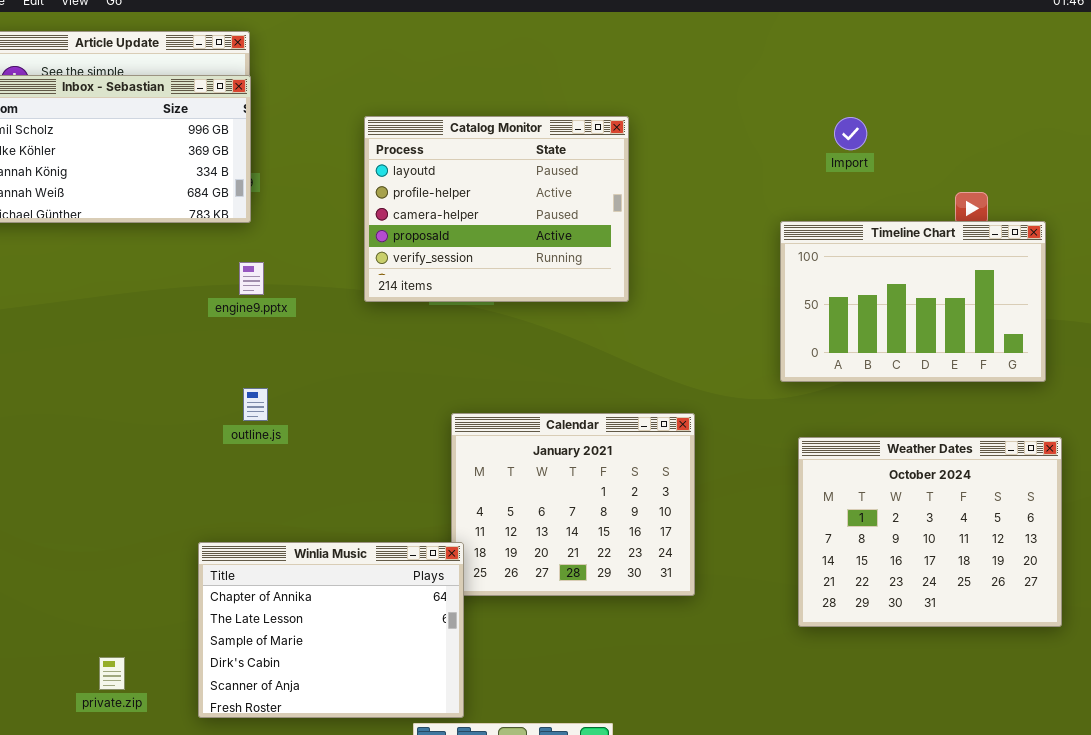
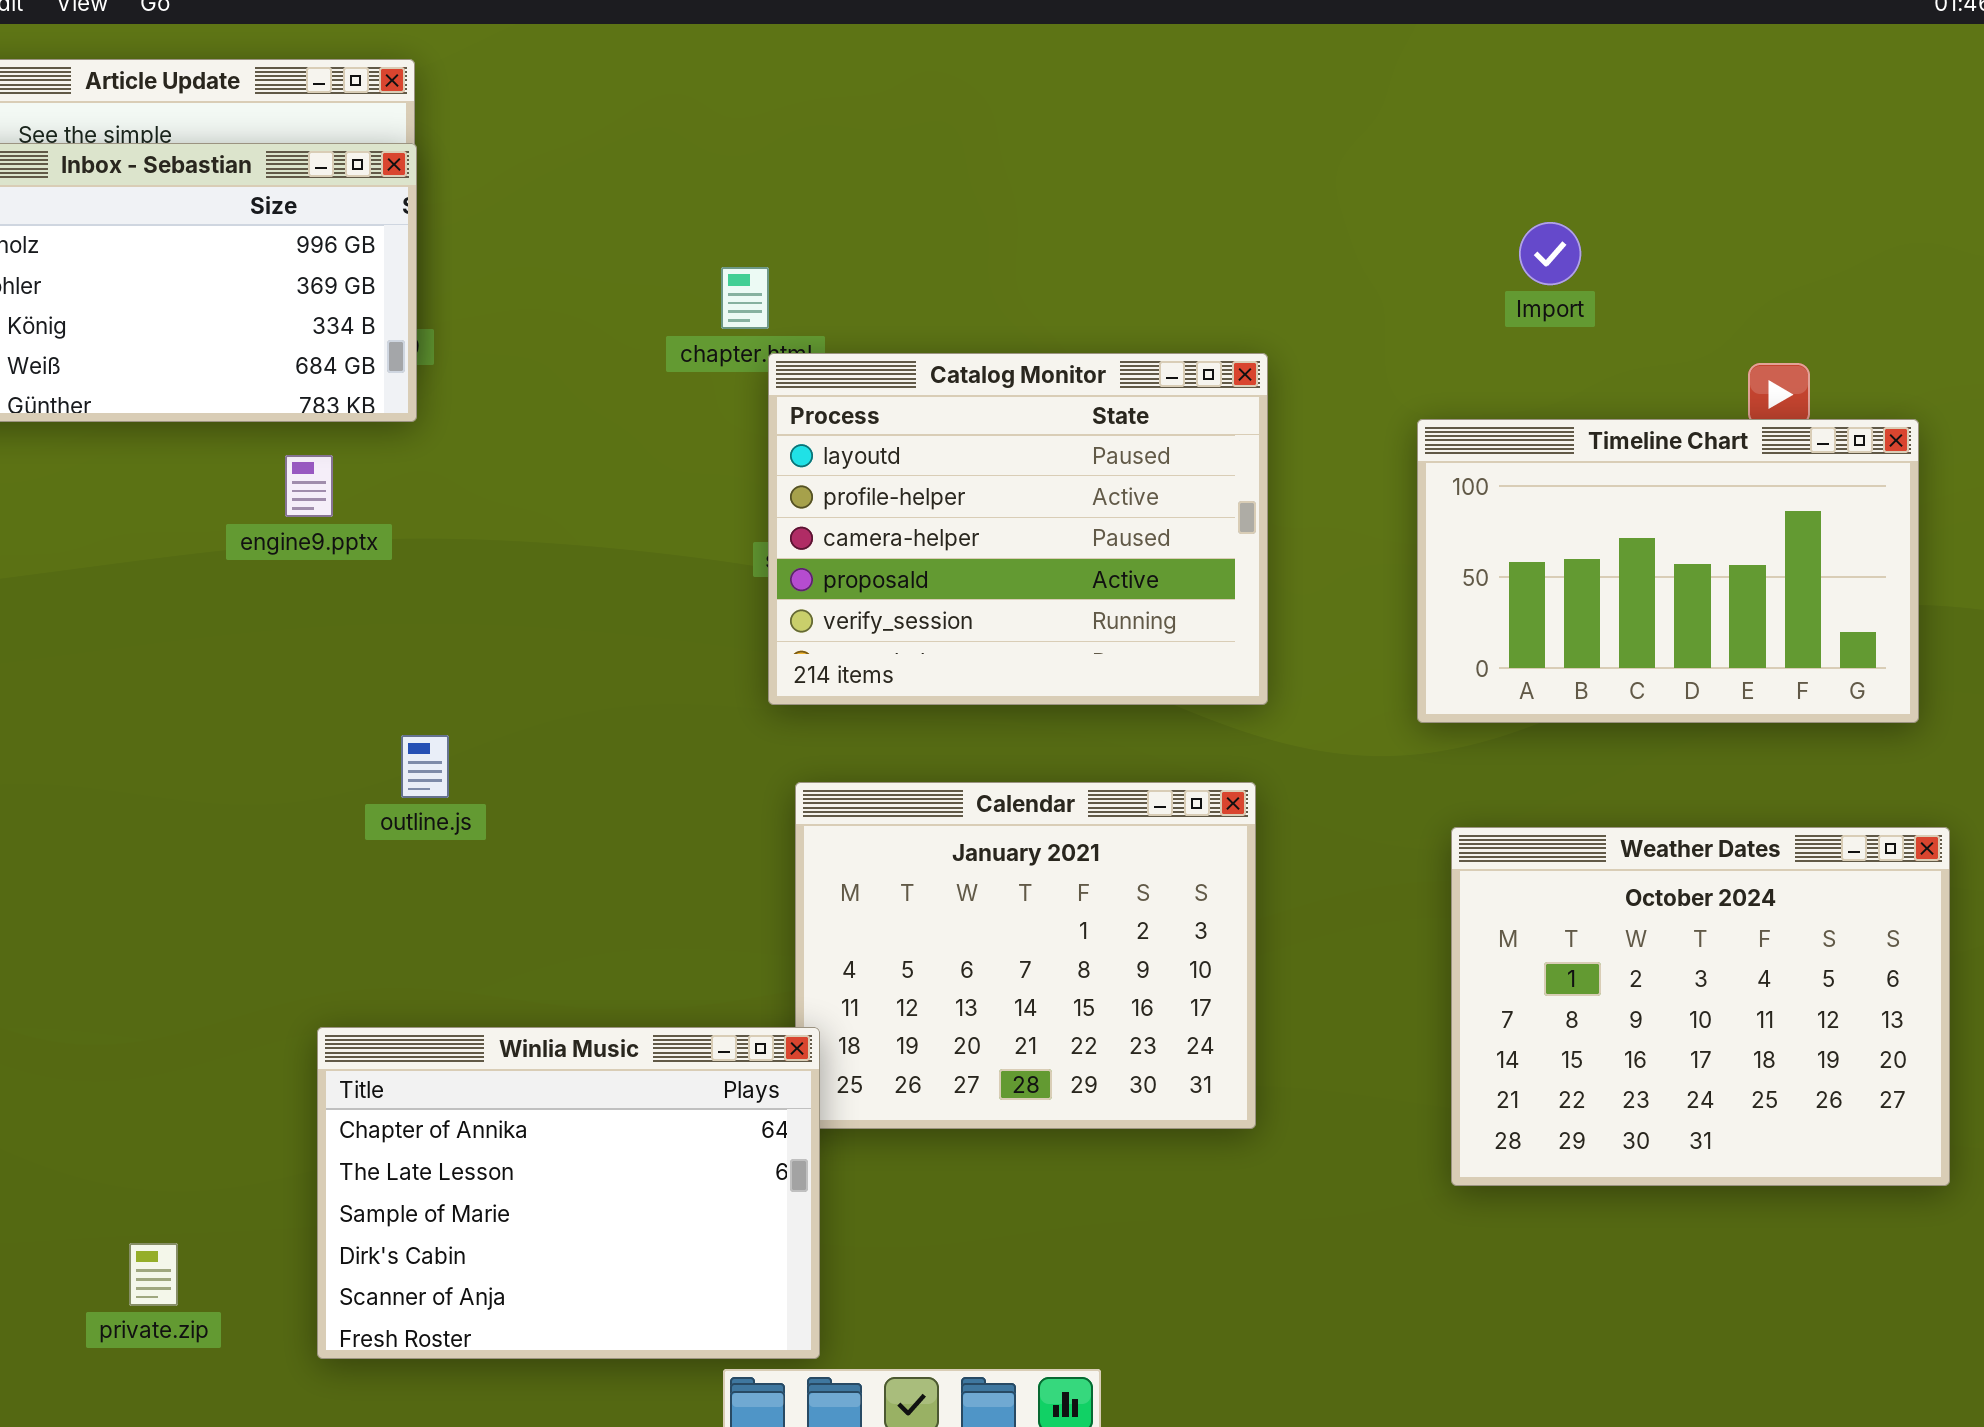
Catalog Monitor: [364,116,629,302] -> [768,353,1268,705], moved
engine9.pptx: [239,262,264,295] -> [285,455,333,517], moved

